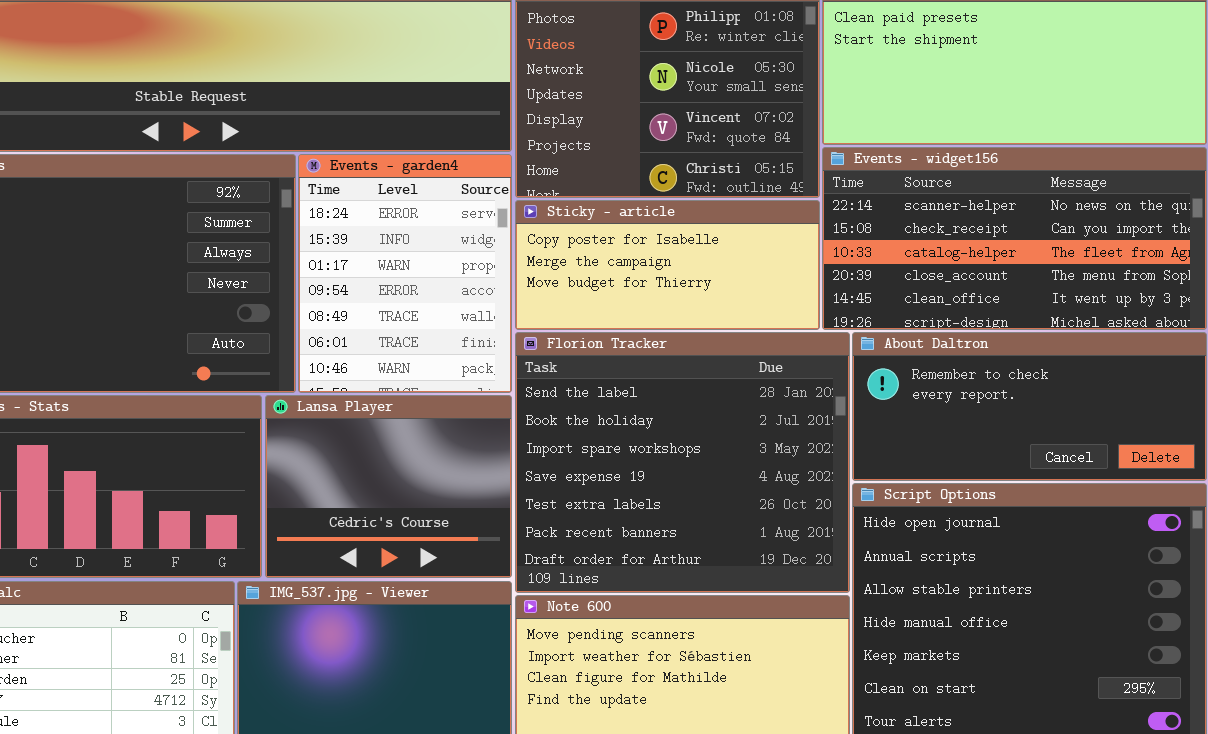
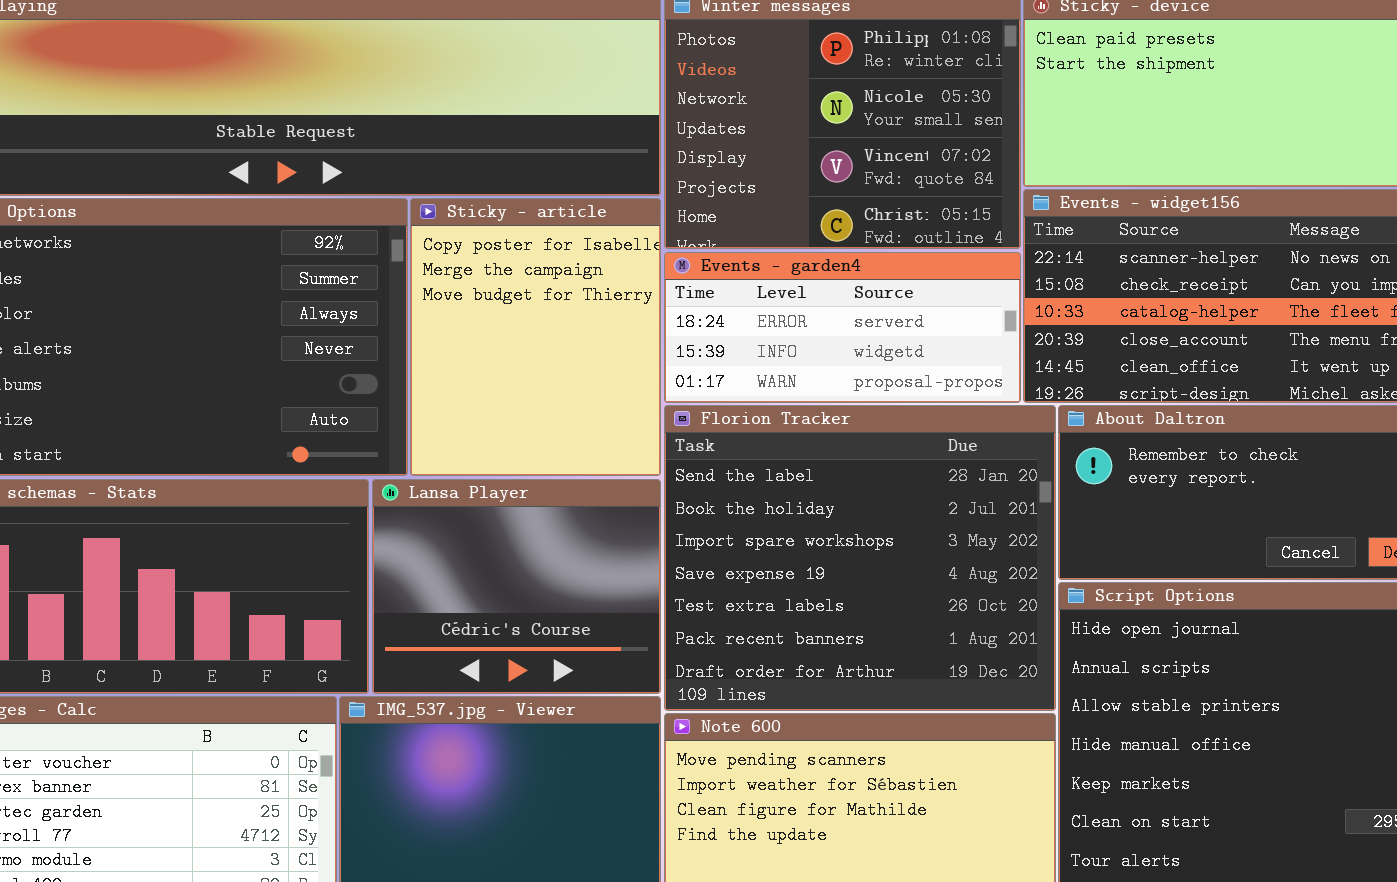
Events - garden4: [298,154,512,393] -> [664,252,1021,403], moved, resized
Sticky - article: [515,200,820,330] -> [410,198,661,476], moved, resized

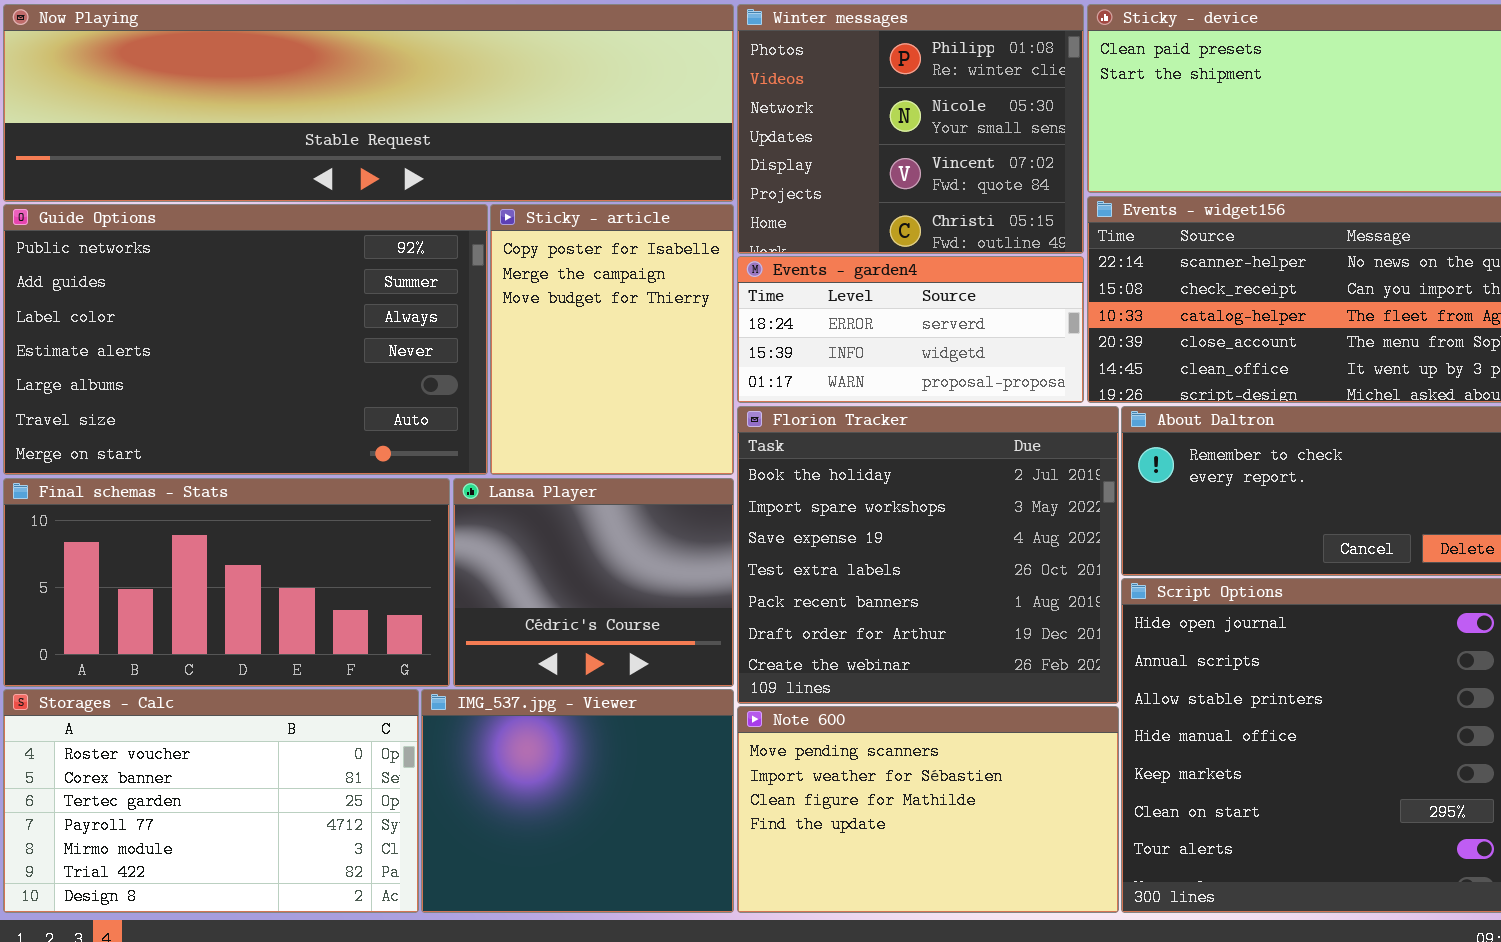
Florion Tracker: [664,405,1056,711] -> [737,406,1119,704], scrolled down 1 row

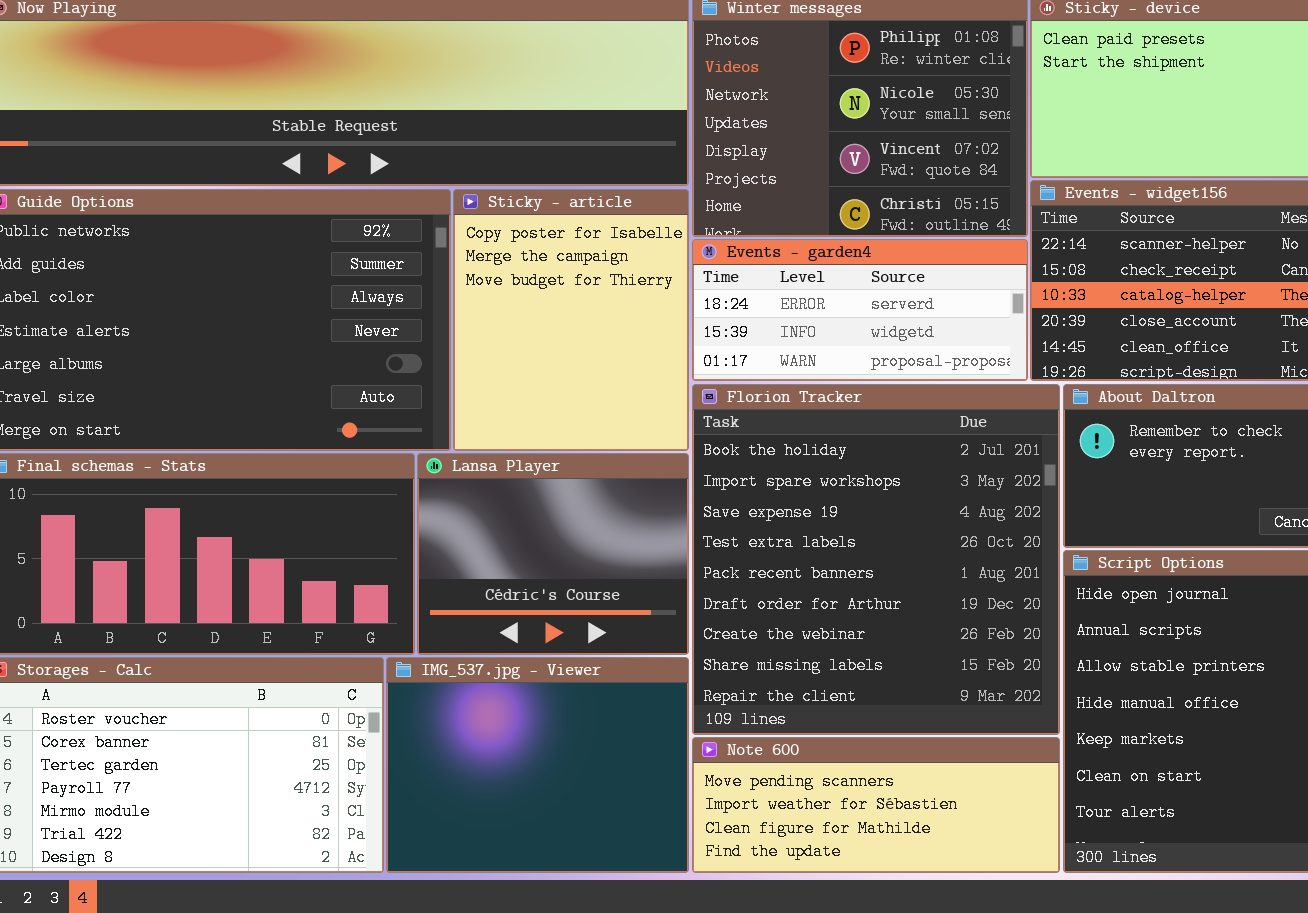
Florion Tracker: [737,406,1119,704] -> [692,384,1060,735], resized
Note 600: [737,706,1119,913] -> [692,737,1060,873], resized

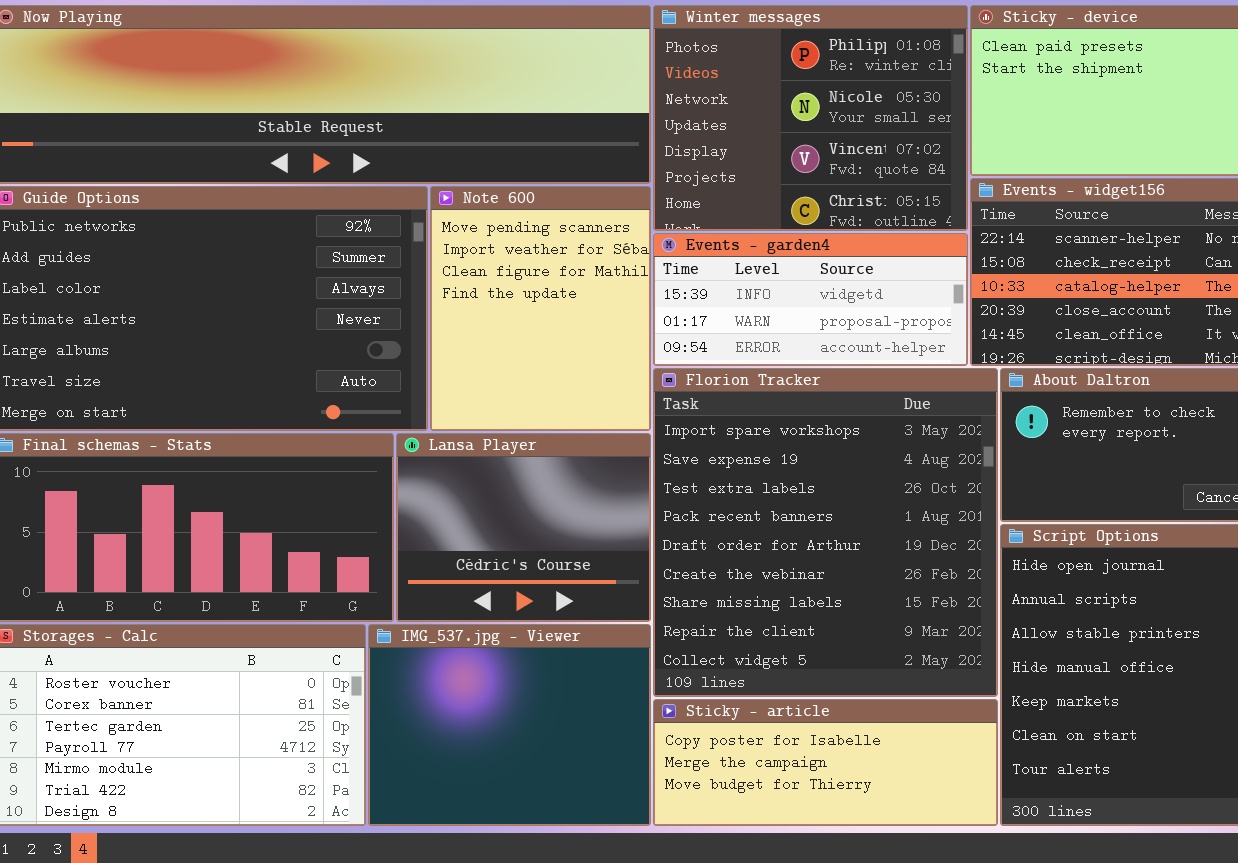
Sticky - article: [453,189,689,451] -> [653,699,998,826], moved, resized
Events - garden4: [692,239,1028,381] -> [653,233,968,366], scrolled down 1 row
Florion Tracker: [692,384,1060,735] -> [653,368,998,697], scrolled down 1 row
Note 600: [692,737,1060,873] -> [430,186,651,431], moved, resized

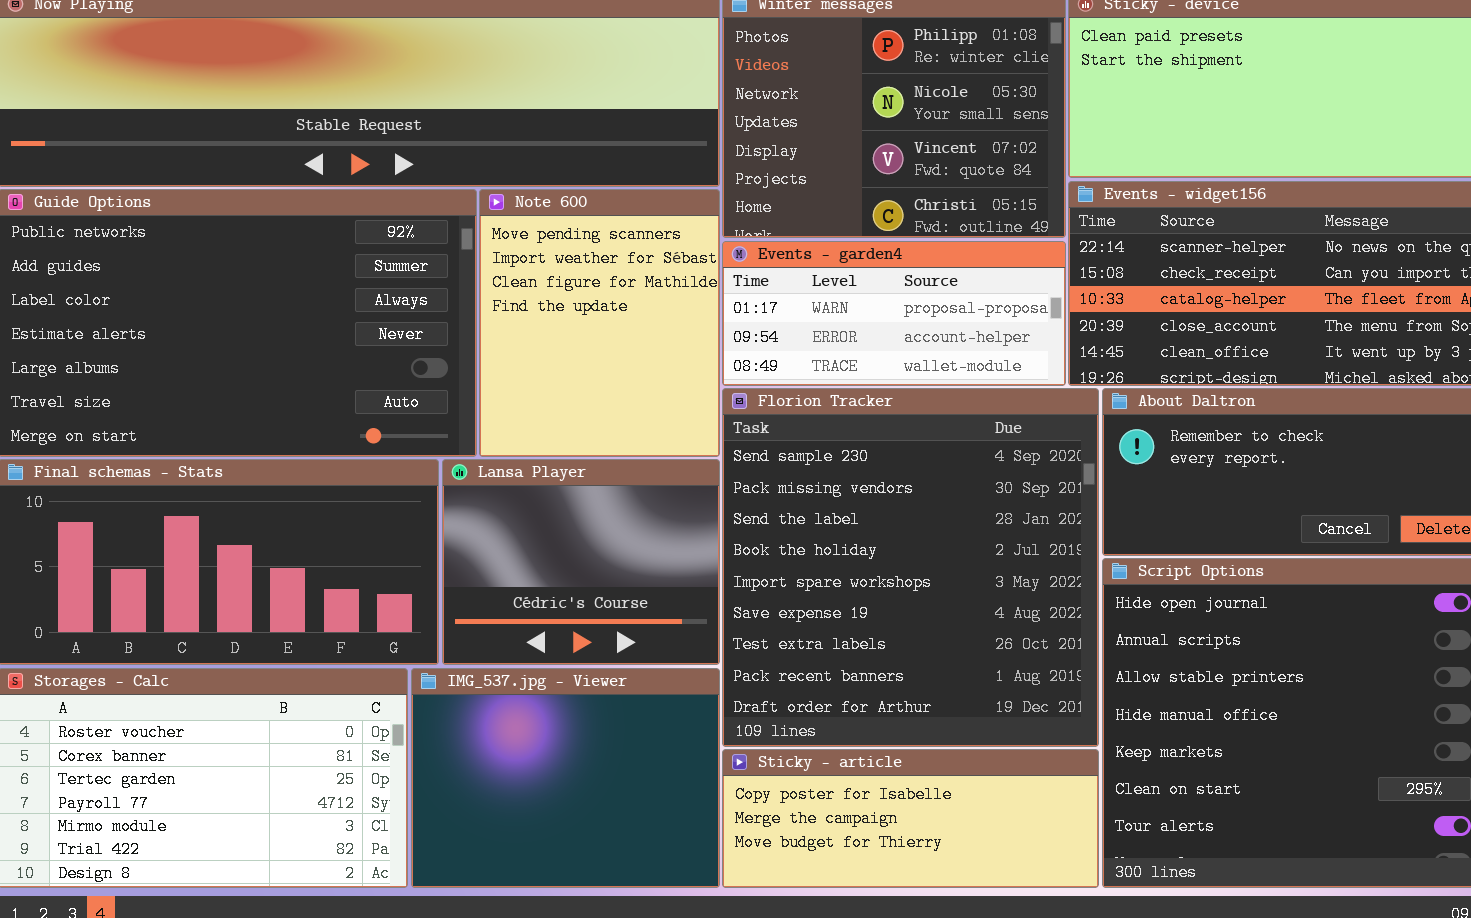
Events - garden4: [653,233,968,366] -> [722,241,1066,386], scrolled down 1 row
Florion Tracker: [653,368,998,697] -> [722,388,1099,747], scrolled up 4 rows

